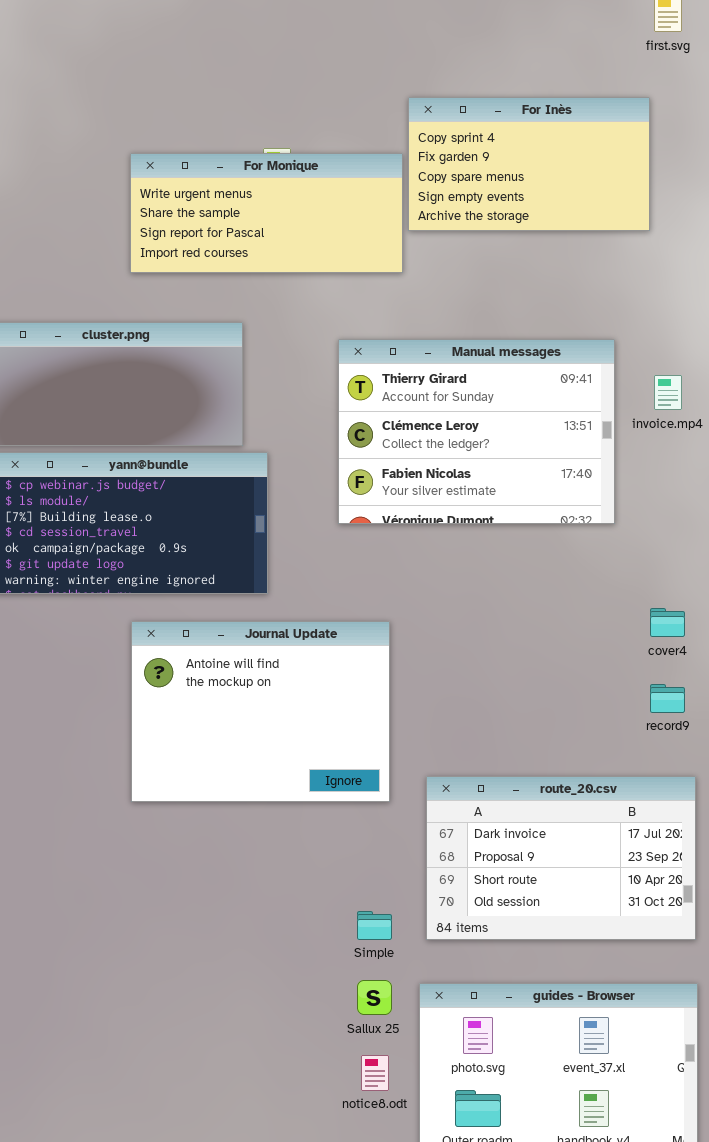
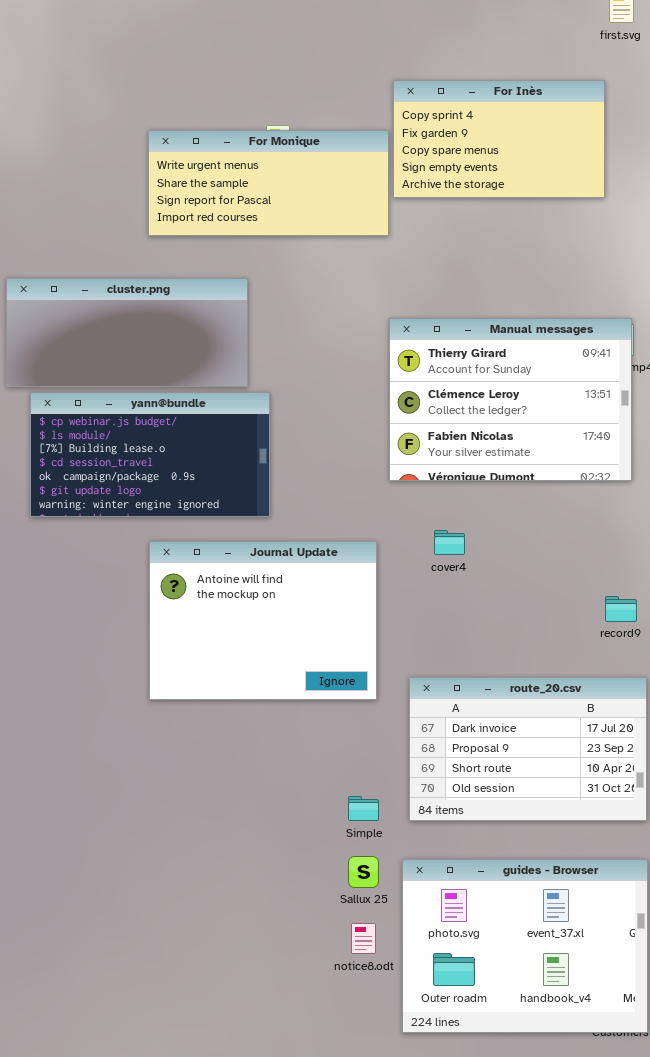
Manual messages: [338,339,615,524] -> [389,318,632,481], moved
cover4: [650,608,685,637] -> [434,530,465,555], moved

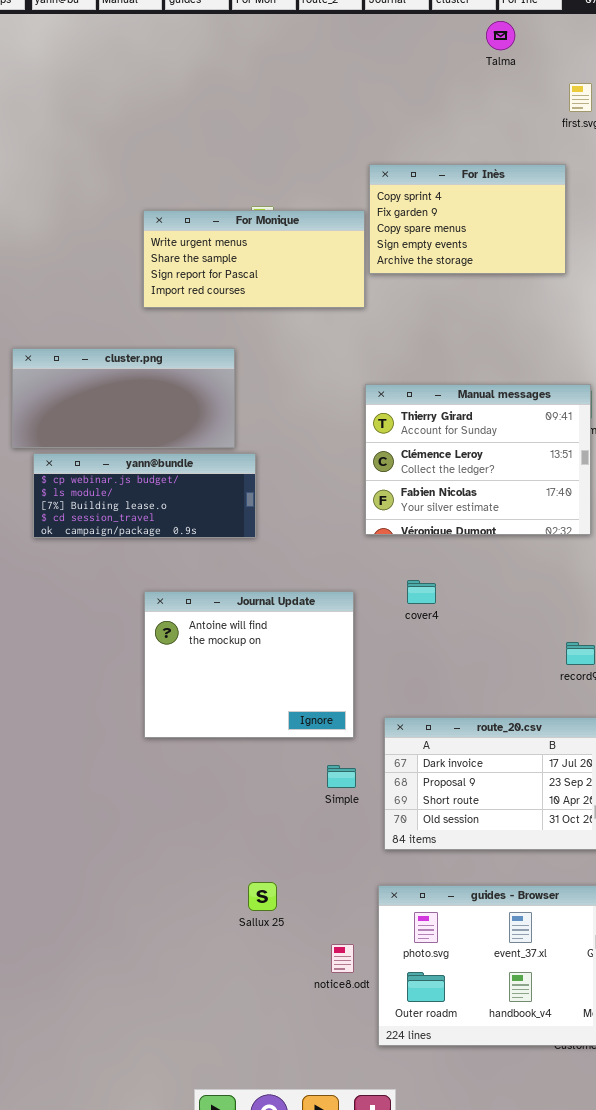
yann@bundle: [30,392,270,517] -> [33,453,256,538], resized
Simple: [348,796,379,821] -> [327,765,356,788], moved
Sallux 25: [348,856,379,888] -> [248,882,277,911], moved

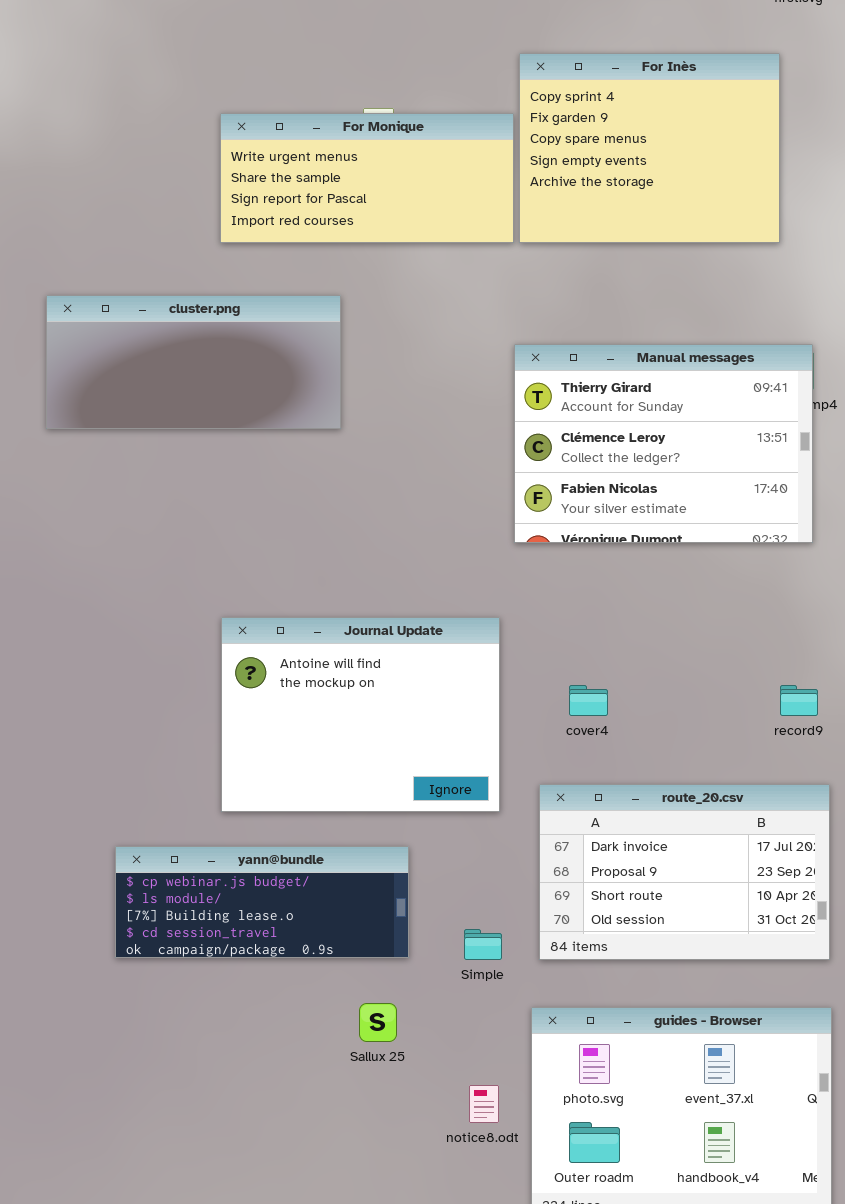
For Inès: [369,164,566,274] -> [519,53,780,243], resized
yann@bundle: [33,453,256,538] -> [115,846,409,958], moved
cover4: [407,580,436,604] -> [569,685,608,716], moved
Simple: [327,765,356,788] -> [464,929,502,960], moved

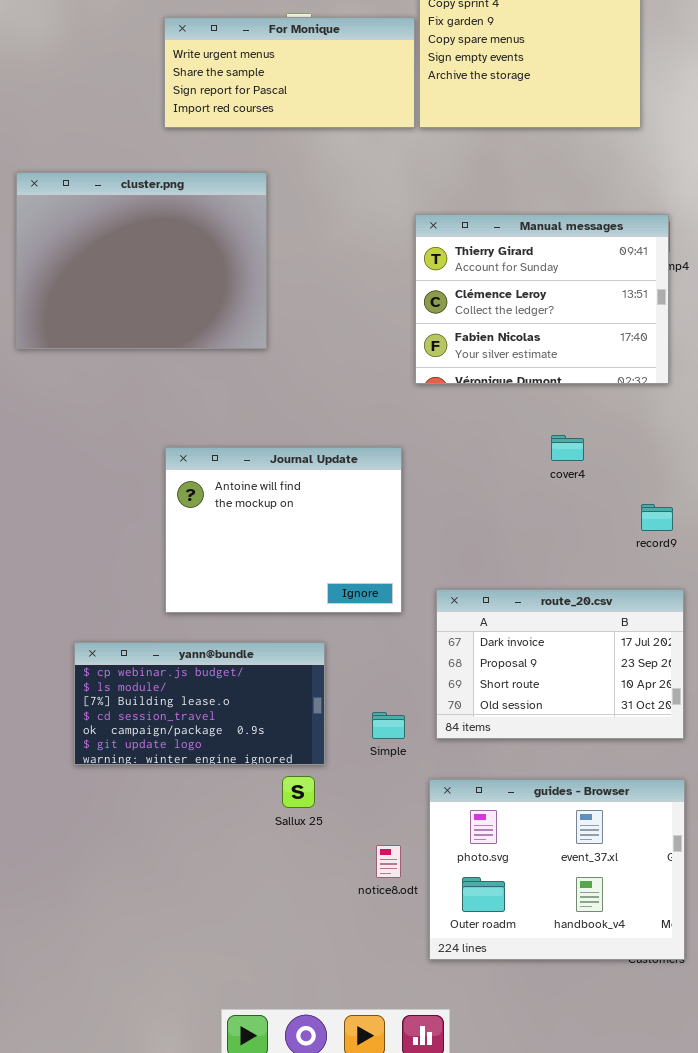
cluster.png: [46,295,341,429] -> [16,172,267,349], resized
cover4: [569,685,608,716] -> [551,435,584,461], moved
yann@bundle: [115,846,409,958] -> [74,642,325,765], resized

